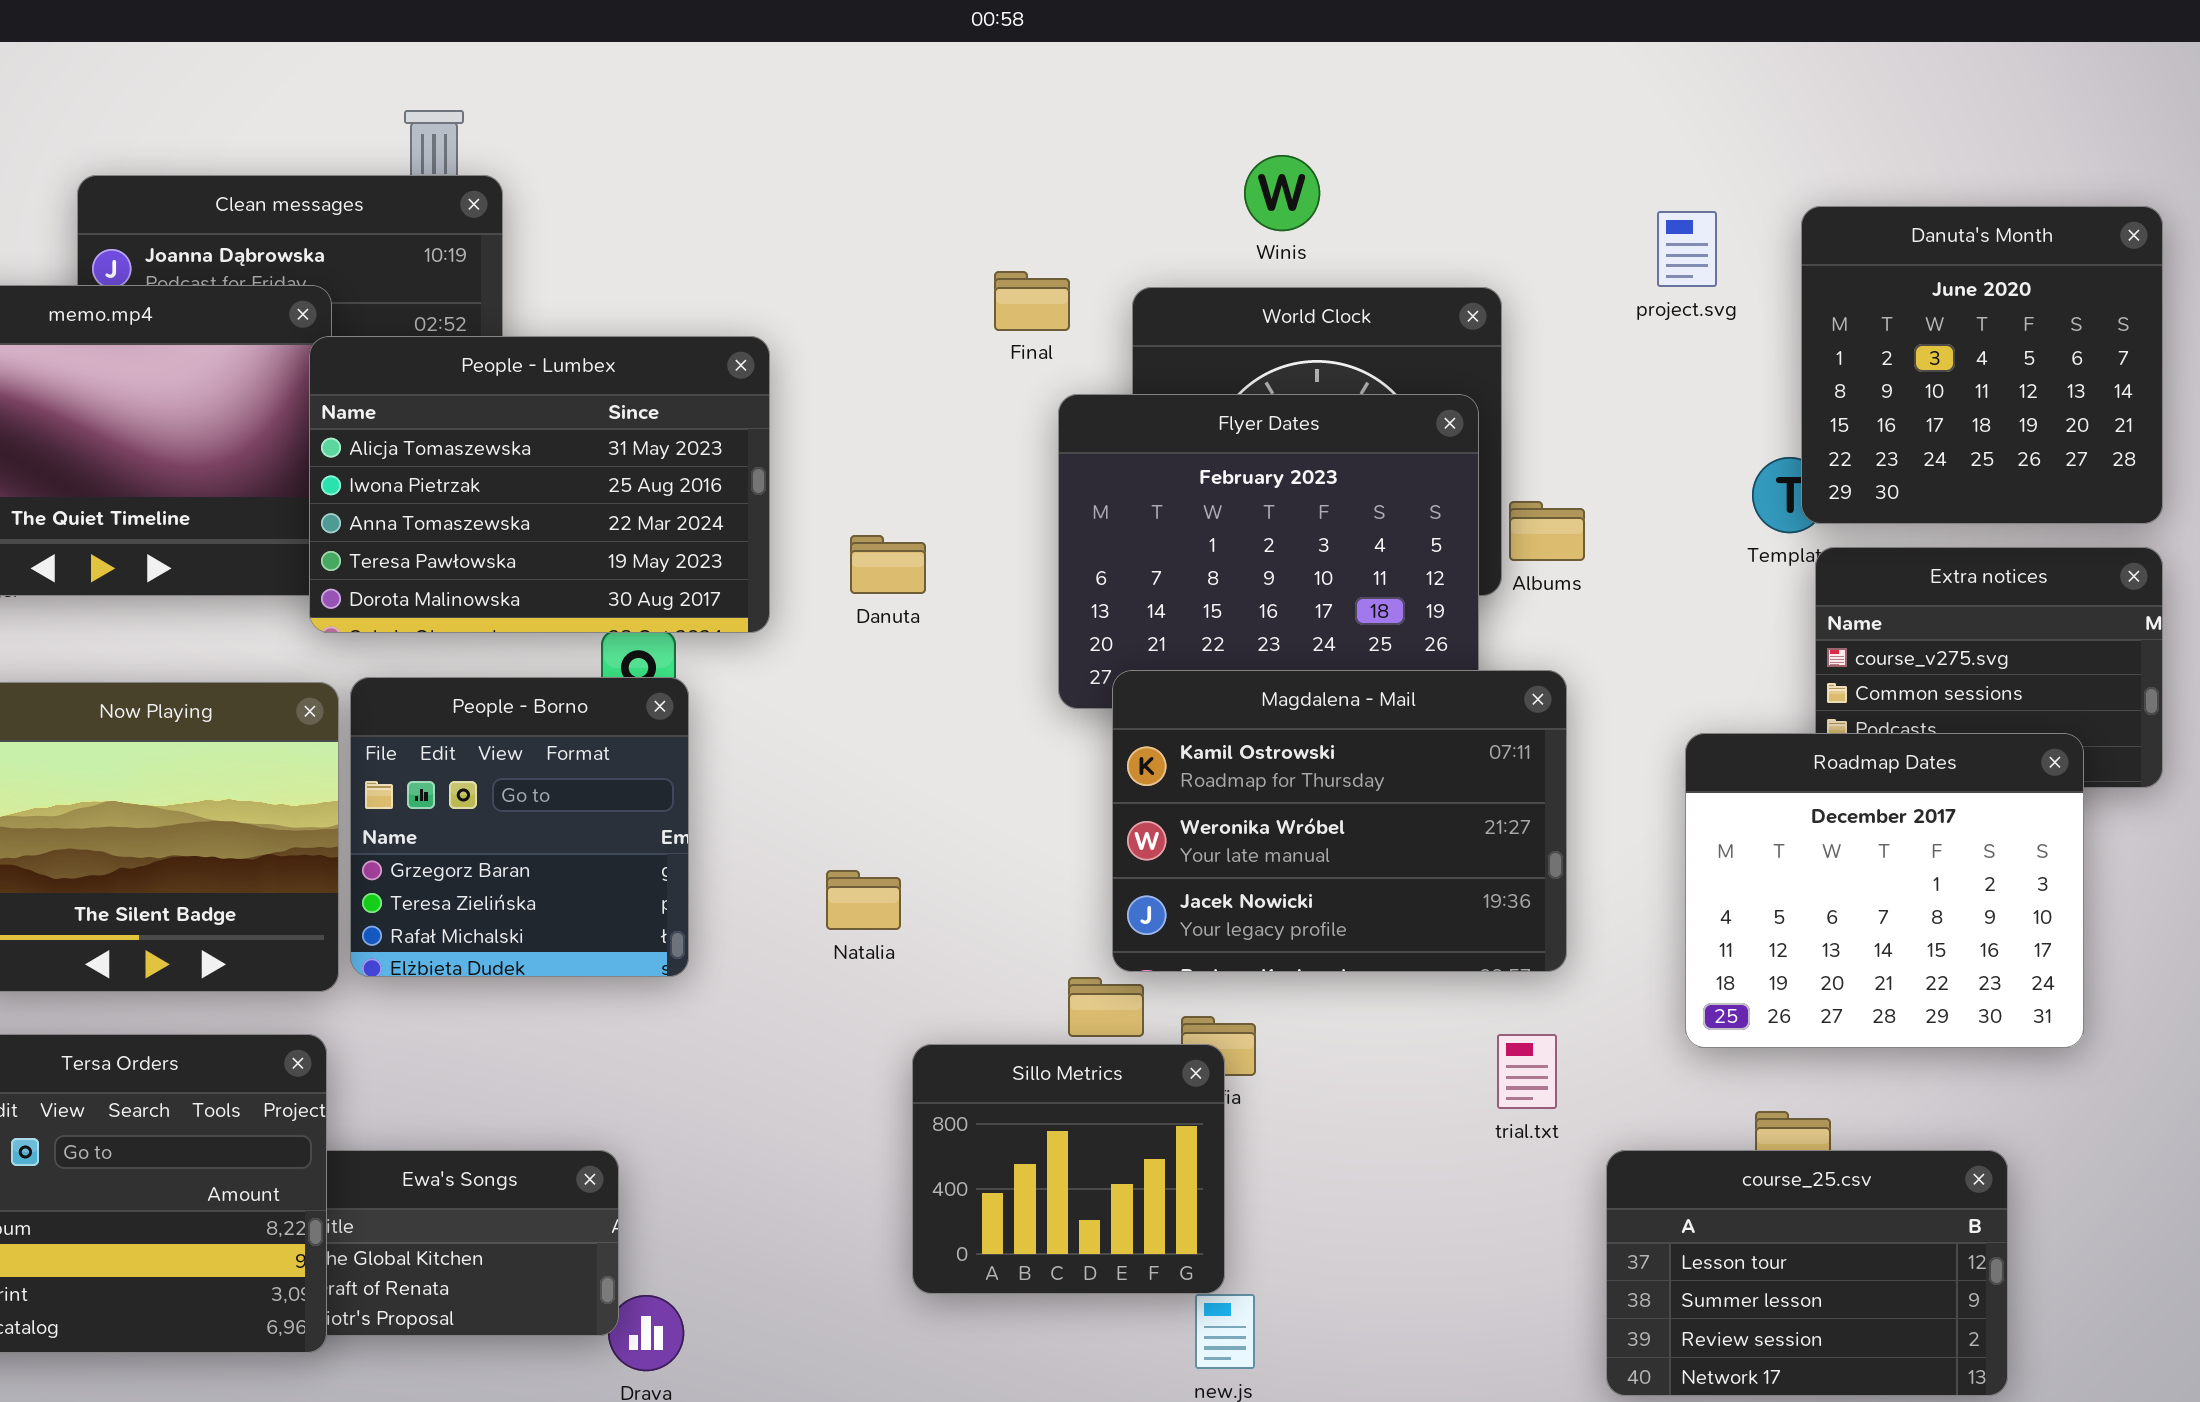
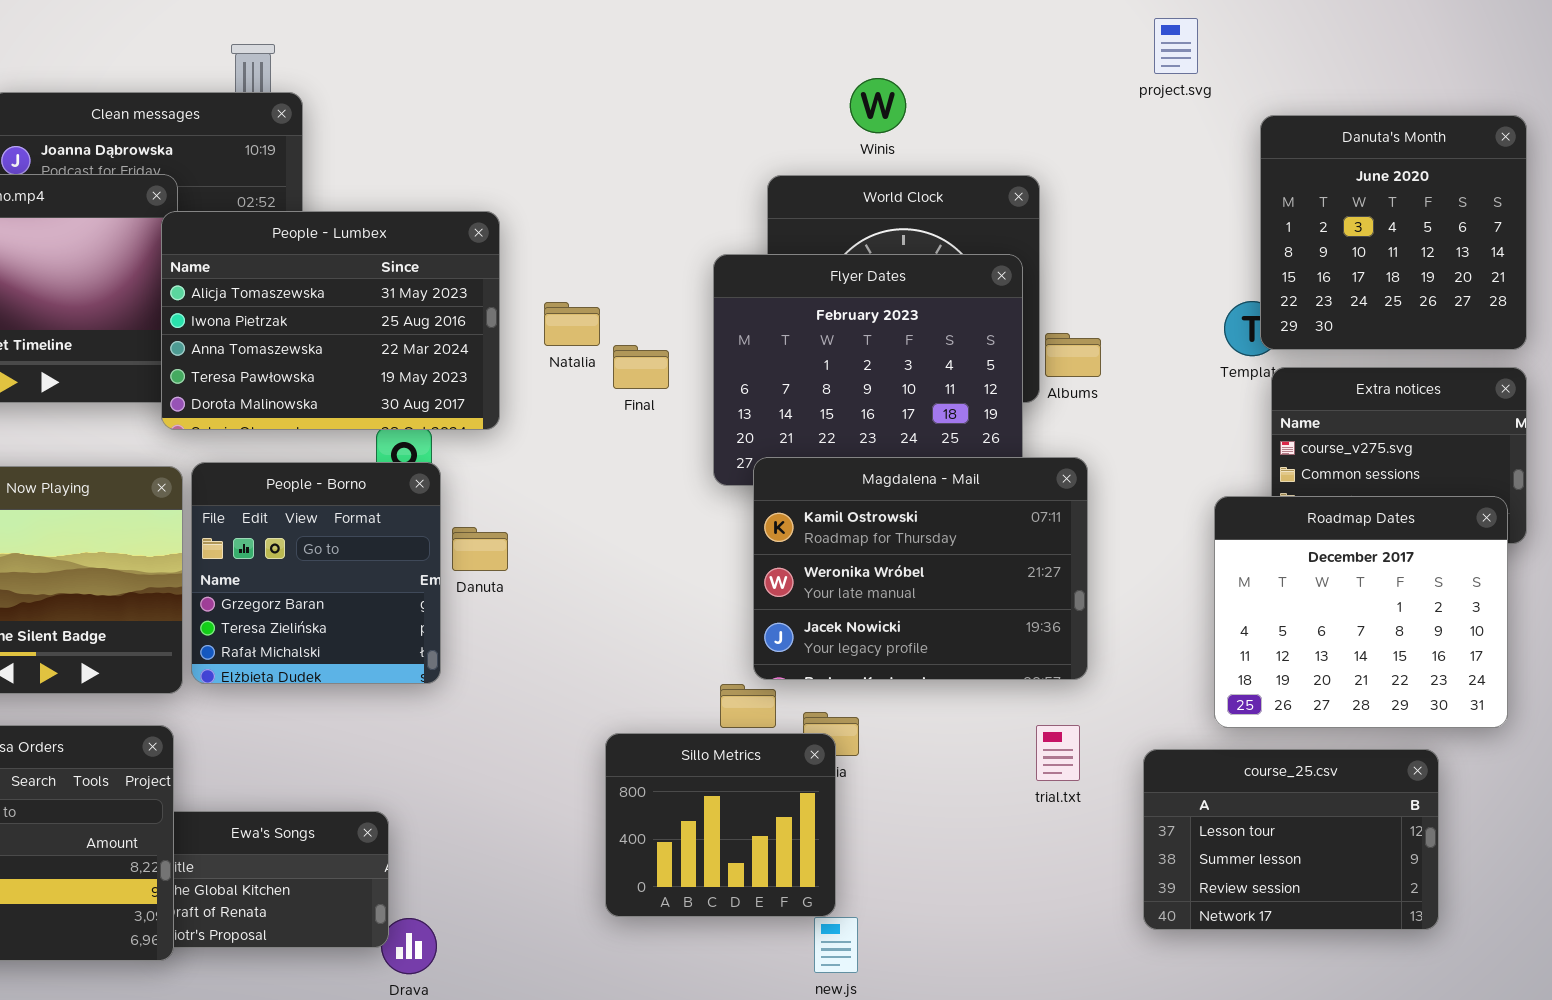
project.svg: [1657,211,1717,287] -> [1154,18,1198,74], moved
Final: [994,271,1070,331] -> [613,345,669,389], moved
Danuta: [850,535,926,594] -> [452,527,508,571], moved
Roadmap Dates: [1685,733,2084,1048] -> [1214,496,1508,728], moved
Natalia: [826,870,901,930] -> [544,302,600,346], moved
course_25.csv: [1606,1150,2008,1396] -> [1143,749,1439,930], moved

